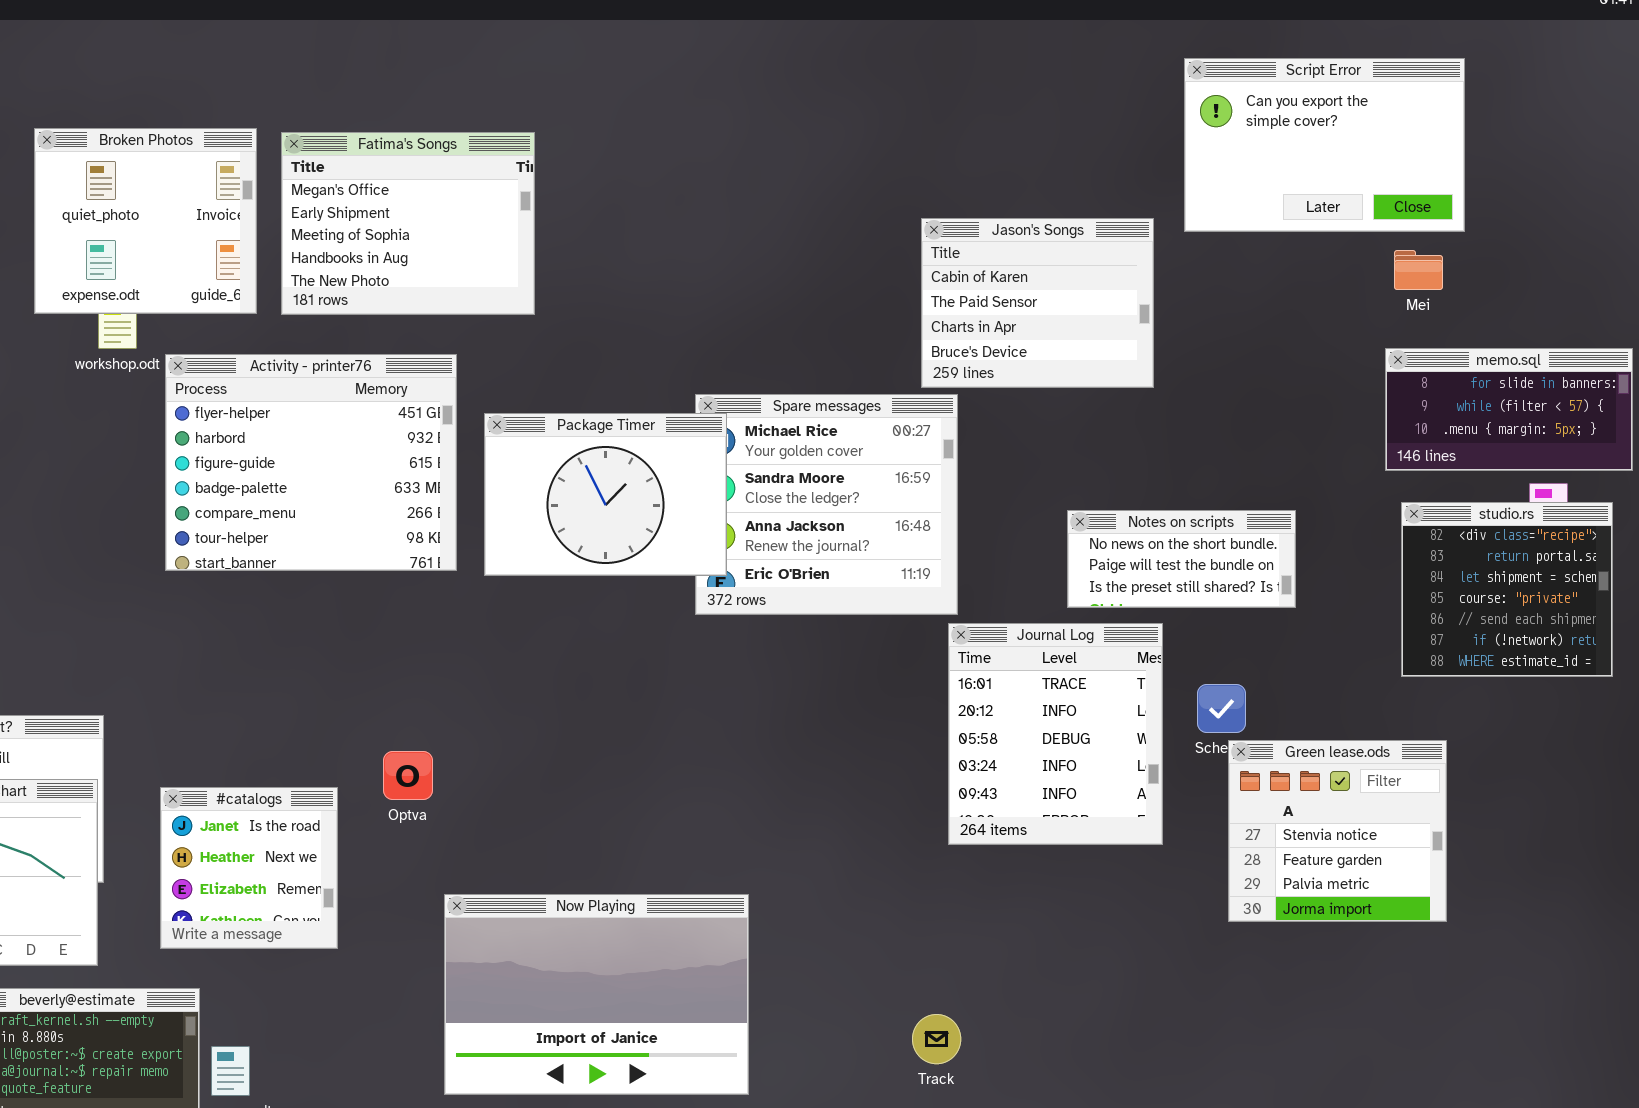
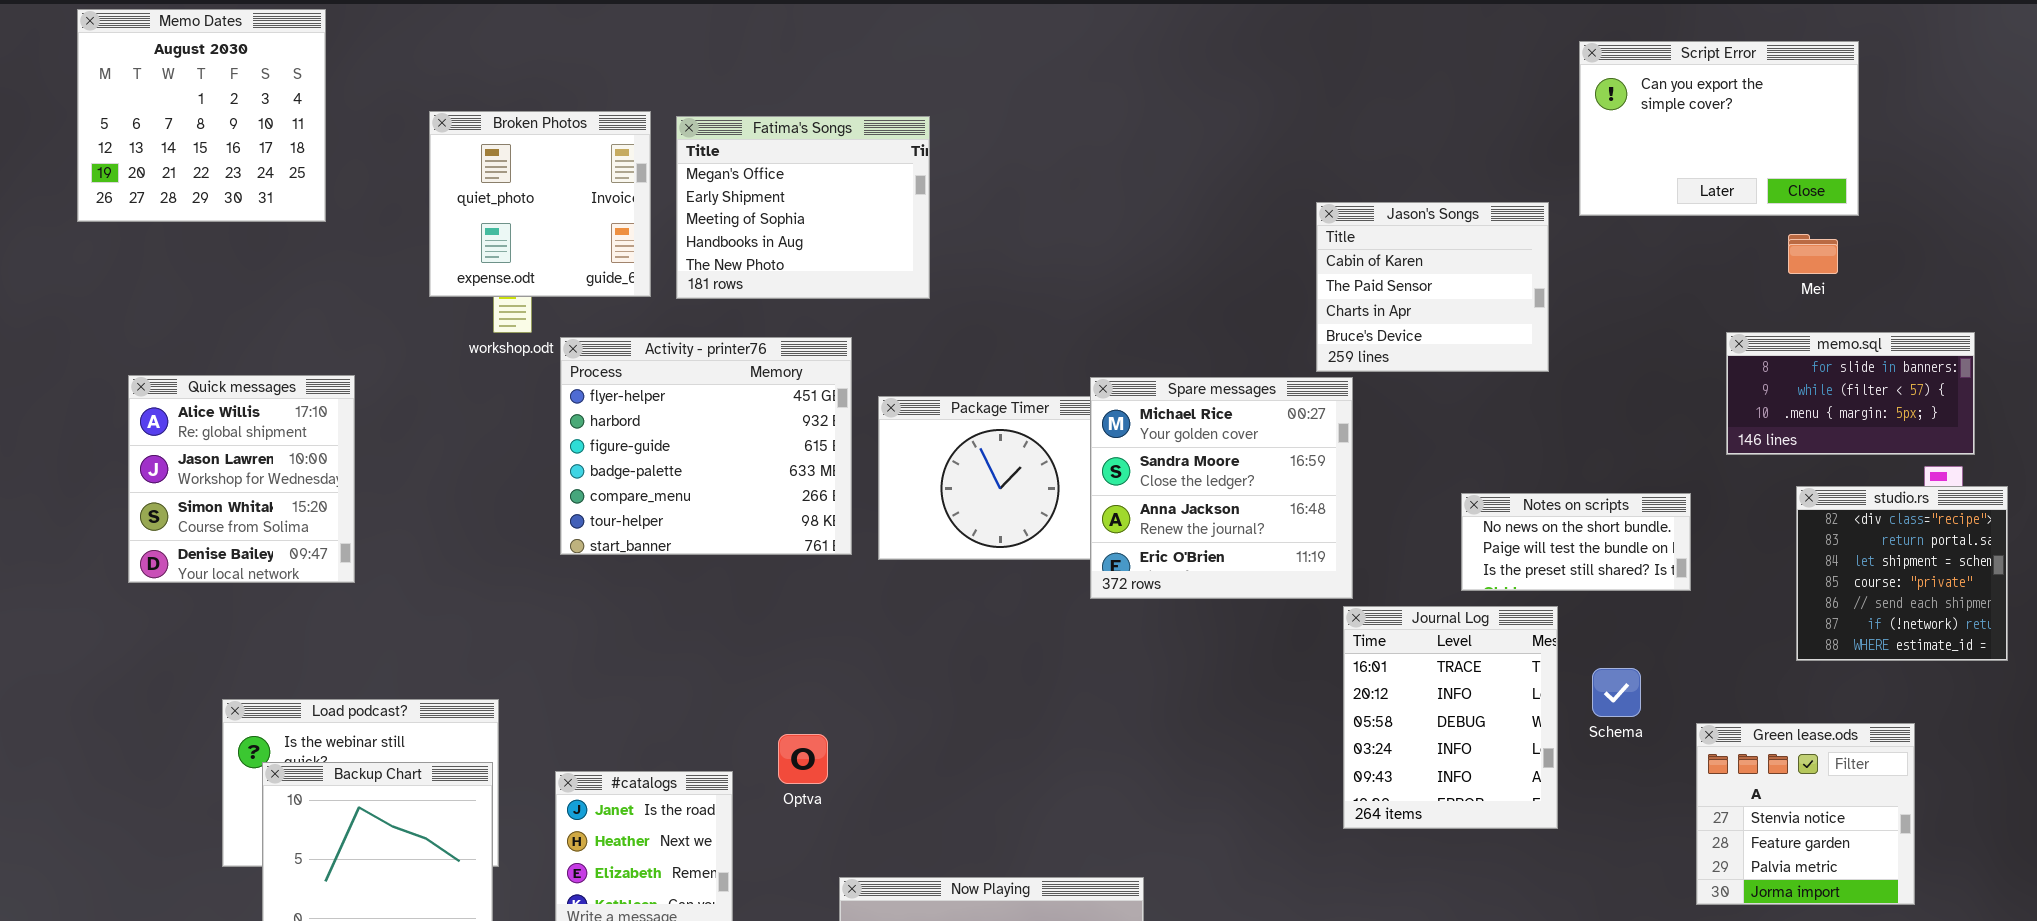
memo.sql: [1385,348,1633,471] -> [1726,332,1975,455], moved
Spare messages: [695,394,958,615] -> [1090,377,1353,599], raised
Green lease.ods: [1228,740,1447,922] -> [1696,723,1915,905], moved

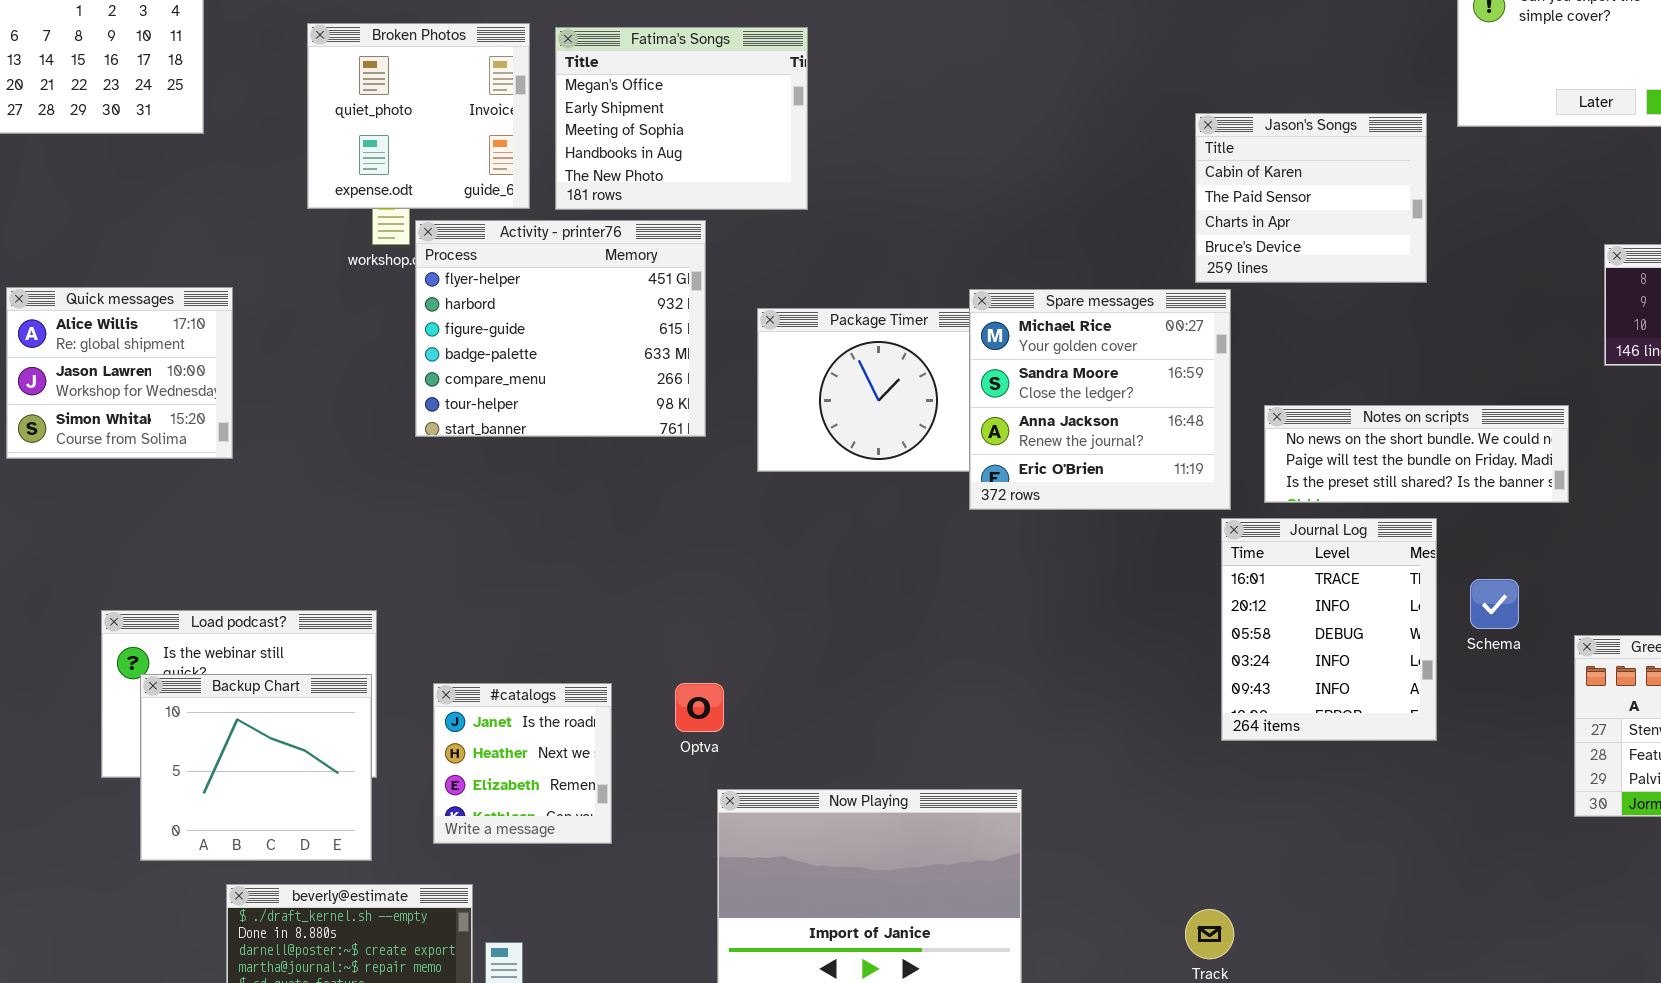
Activity - printer76: [560,337,852,555] -> [415,220,706,437], moved
Quick messages: [128,375,355,583] -> [6,287,233,459], resized
Notes on scripts: [1461,493,1691,591] -> [1264,405,1569,503], resized
Optva: [778,734,828,784] -> [675,683,724,732], moved

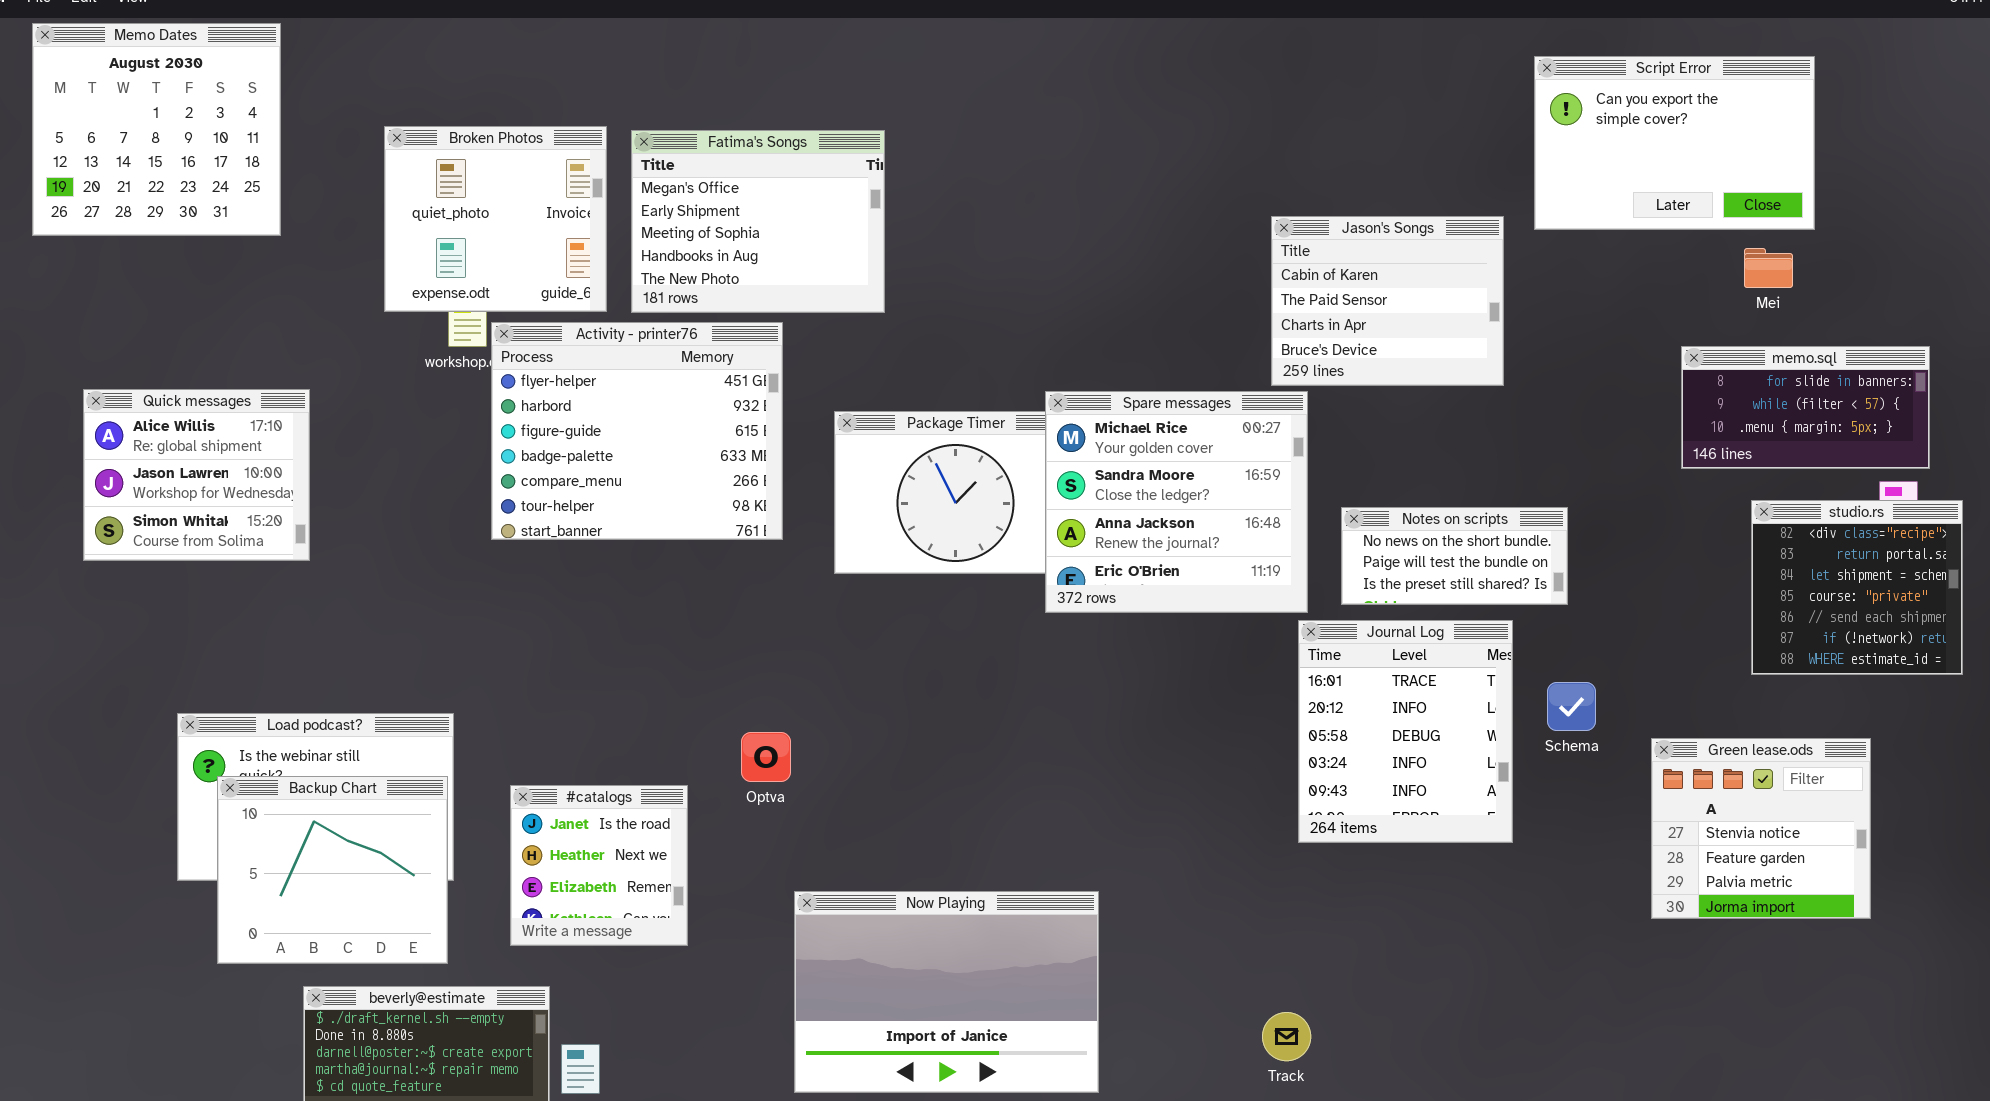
Notes on scripts: [1264,405,1569,503] -> [1341,507,1568,605], resized
Optva: [675,683,724,732] -> [741,732,791,782], moved

